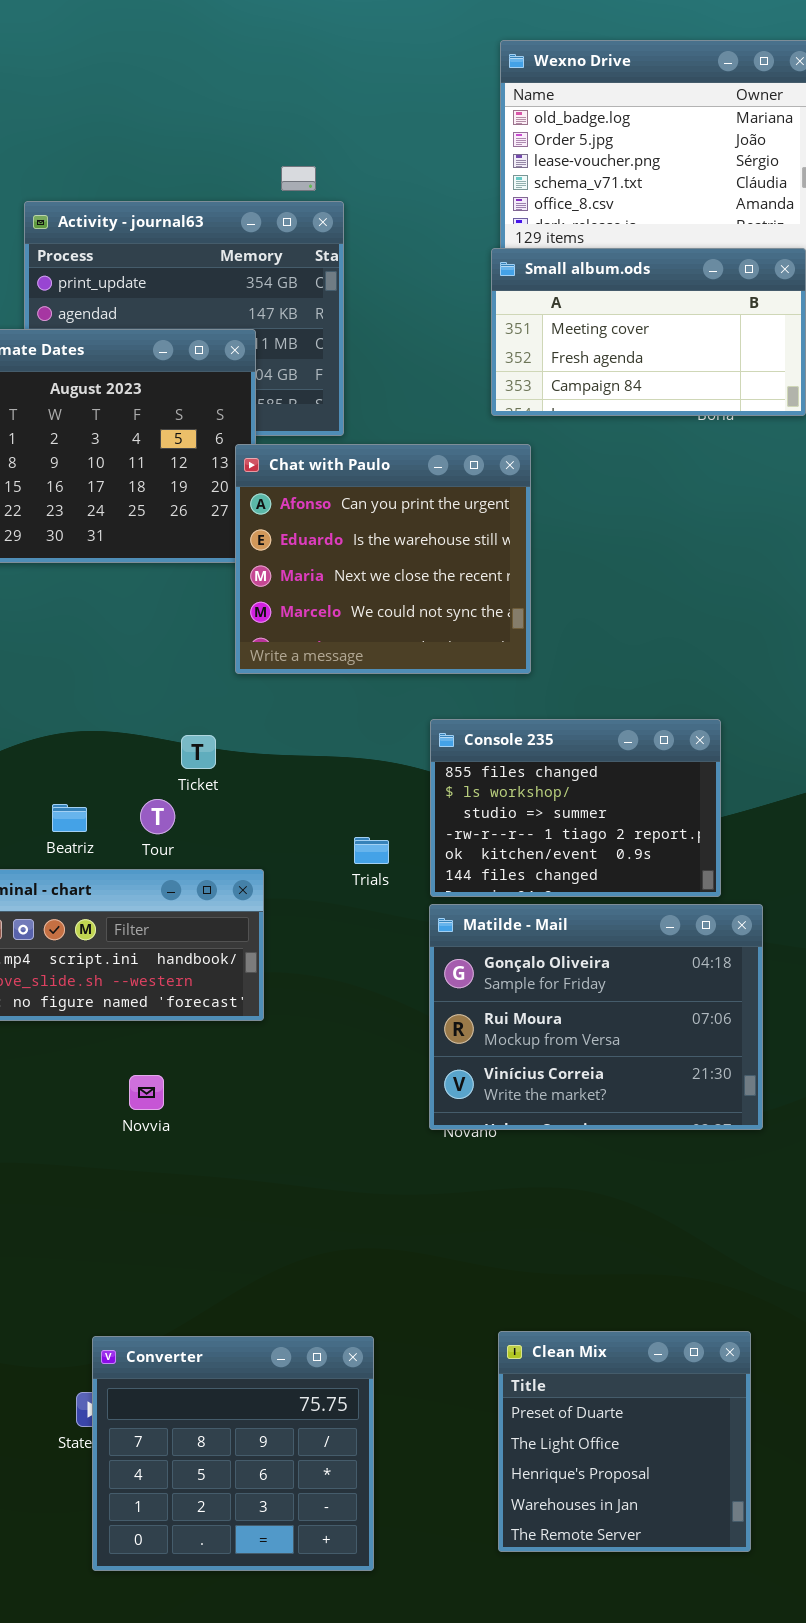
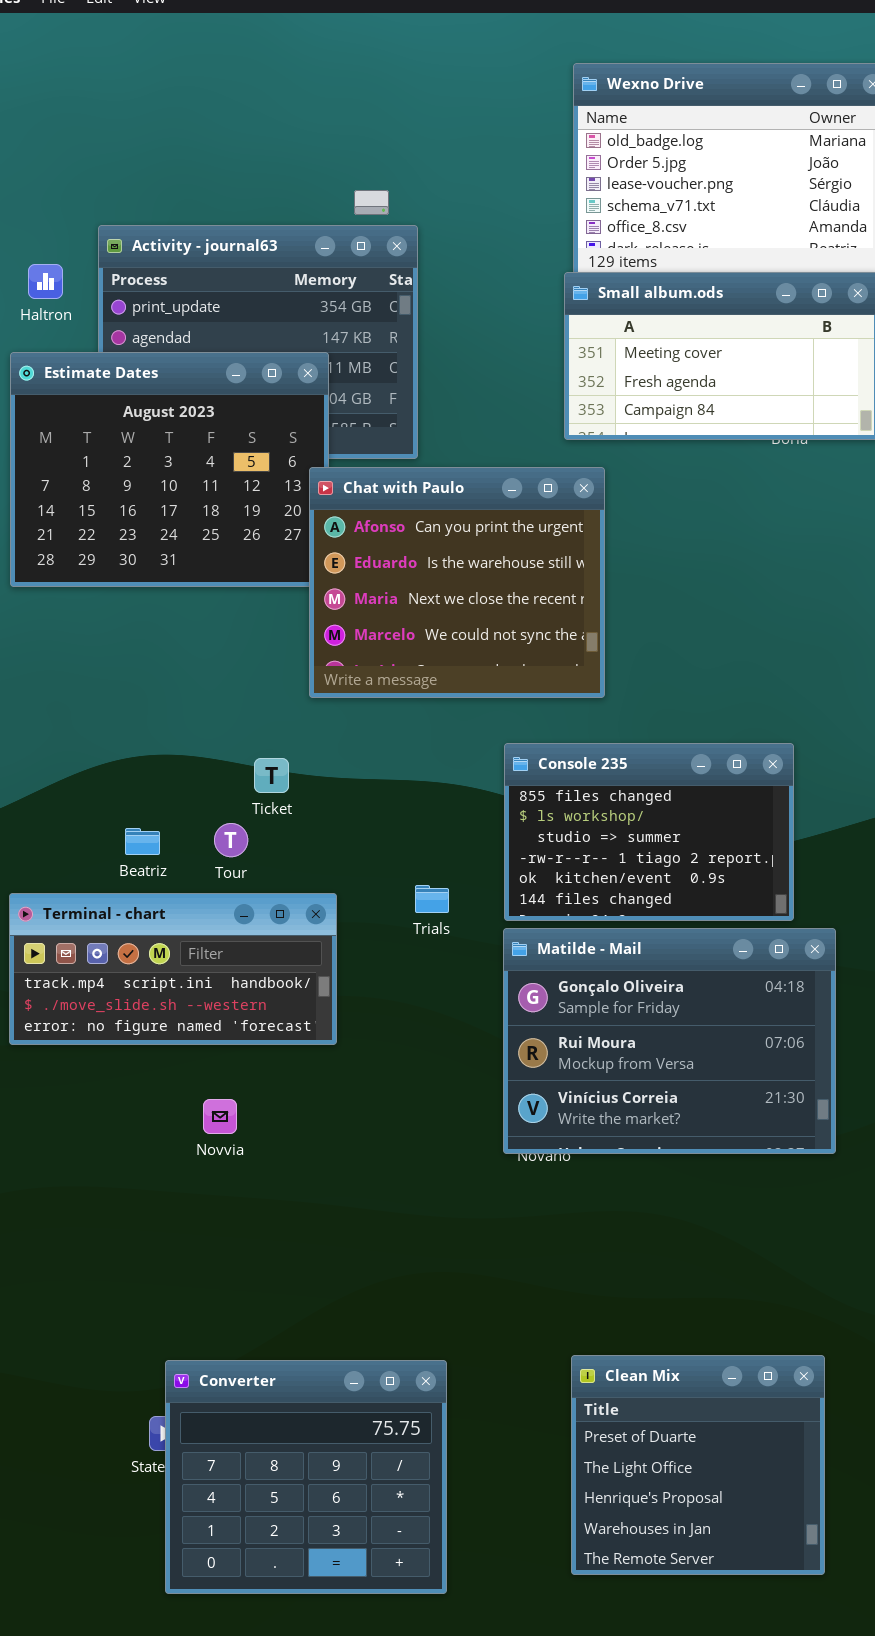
Trials: [354,837,389,864] -> [415,885,449,913], moved

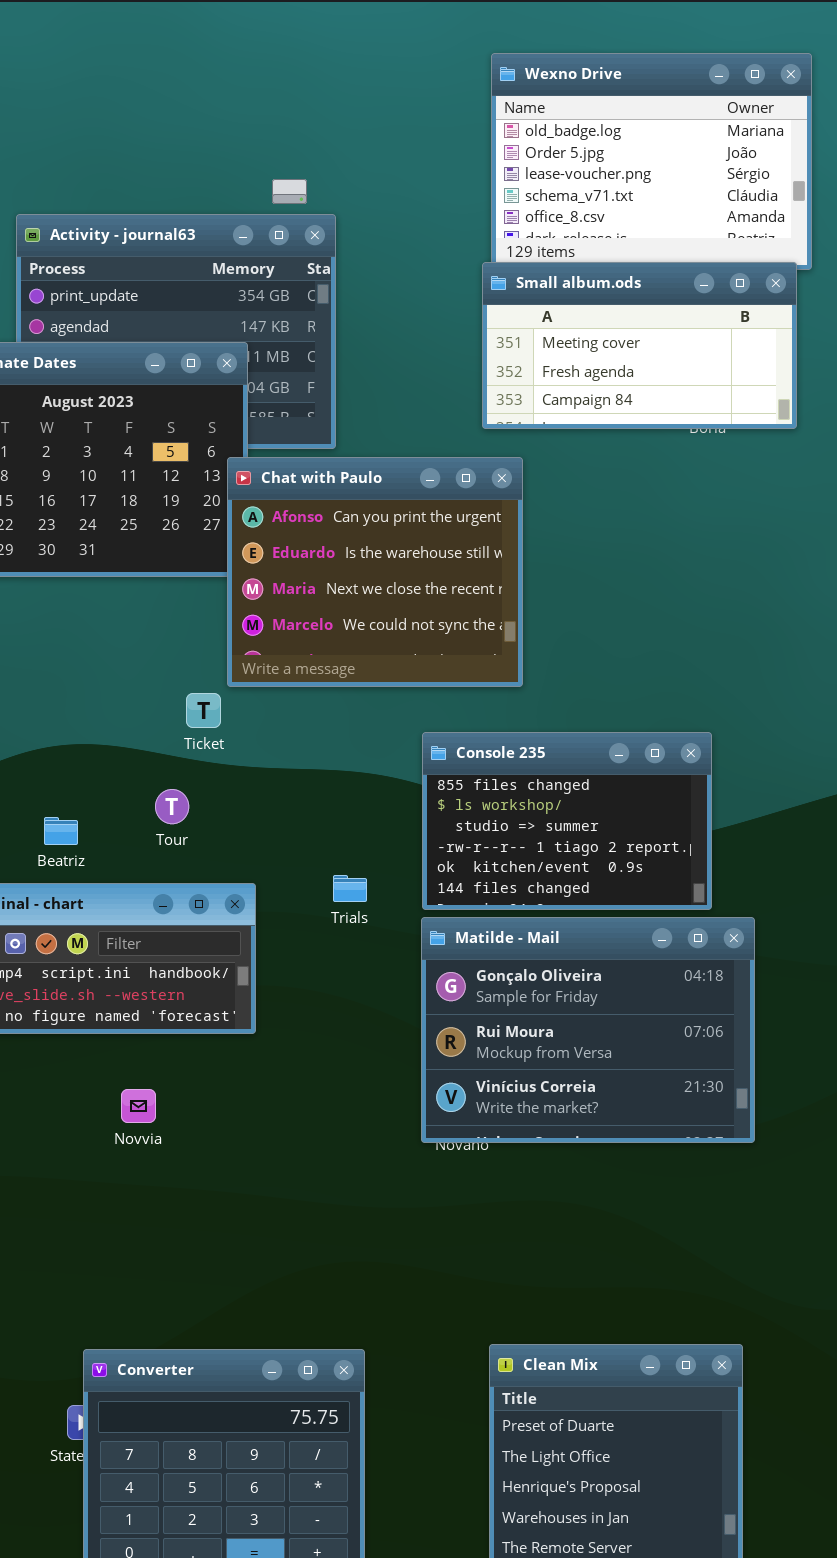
Ticket: [254,758,289,793] -> [186,693,221,728], moved
Tour: [214,823,248,857] -> [155,789,189,824], moved

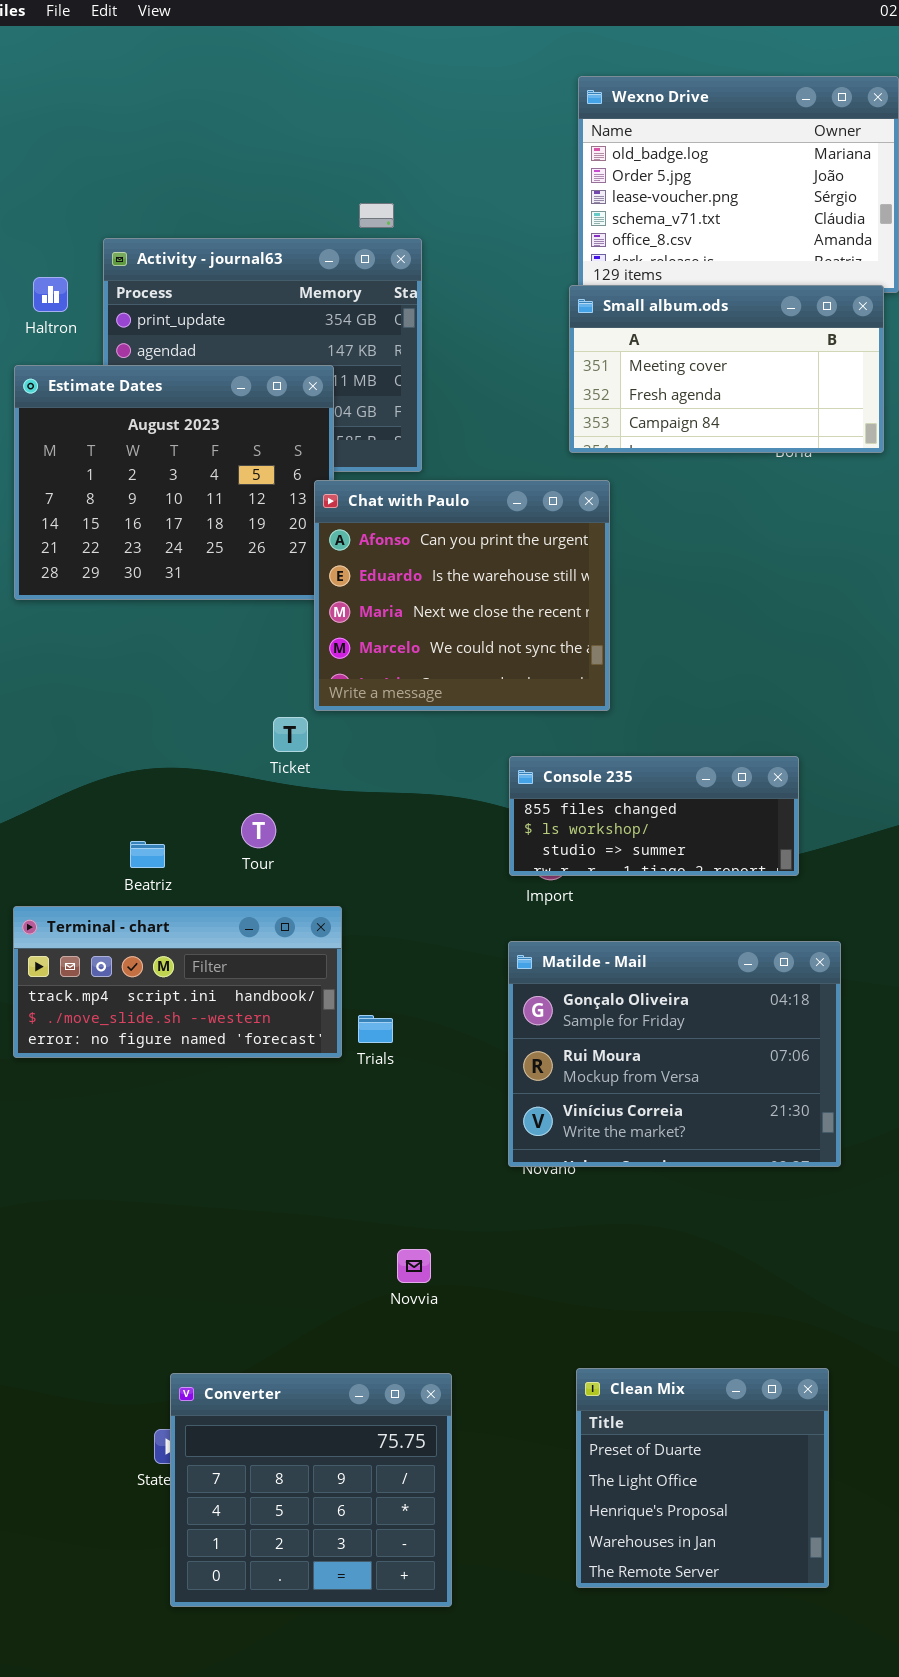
Console 235: [422,732,712,910] -> [509,756,799,876], resized
Trials: [333,875,367,902] -> [358,1015,393,1043], moved
Novvia: [121,1089,156,1123] -> [397,1249,431,1283], moved

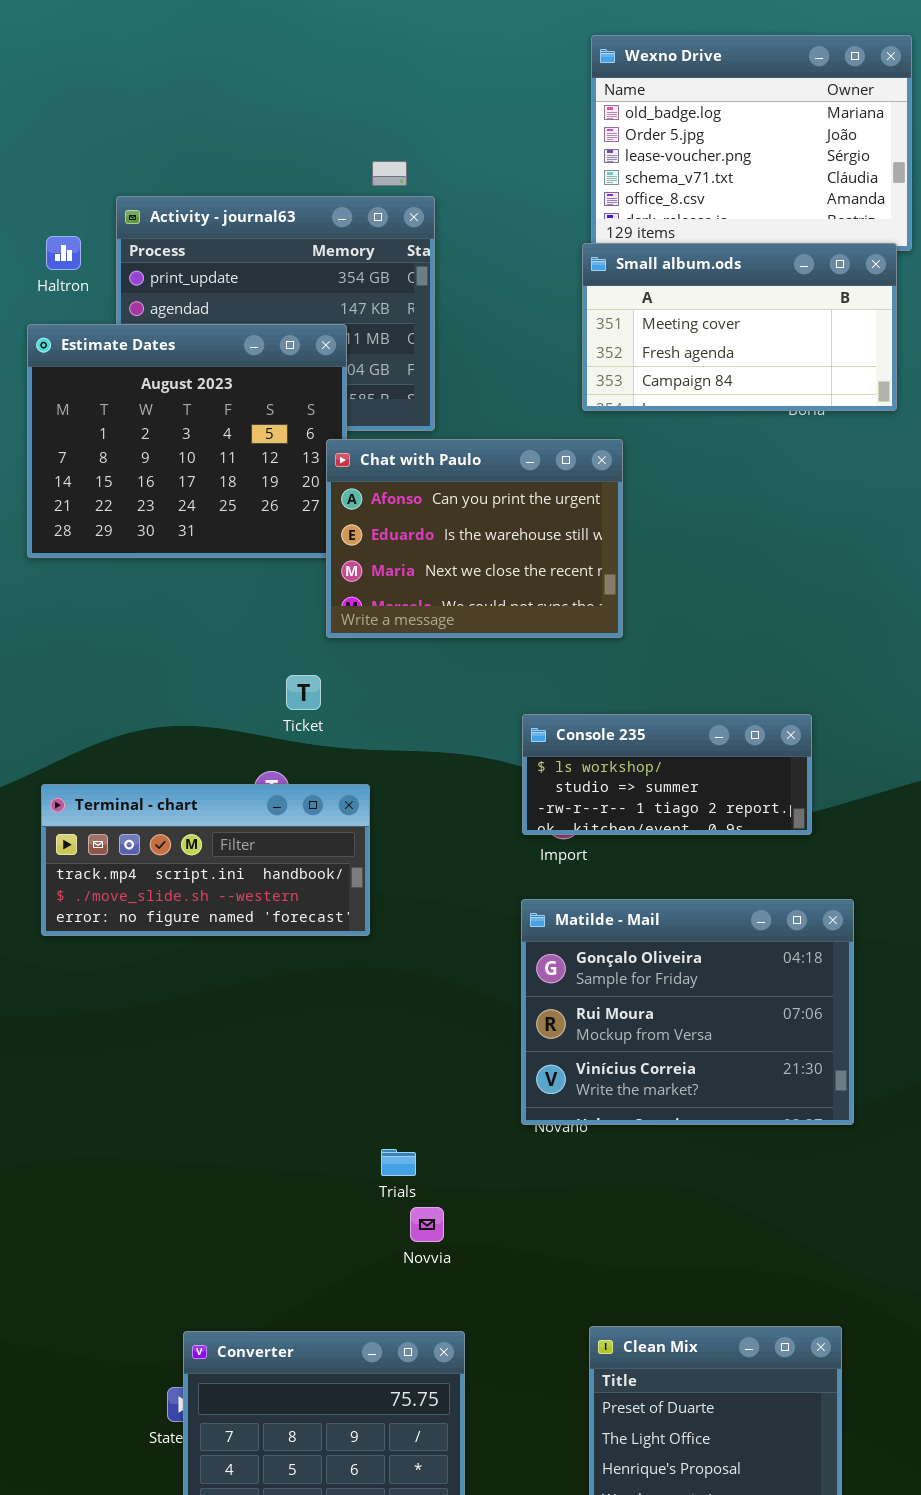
Chat with Paulo: [314,480,610,711] -> [326,439,623,638], resized
Console 235: [509,756,799,876] -> [522,714,812,835], scrolled down 1 row
Terminal - chart: [13,906,342,1058] -> [41,784,370,936], moved
Trials: [358,1015,393,1043] -> [381,1149,416,1176], moved

